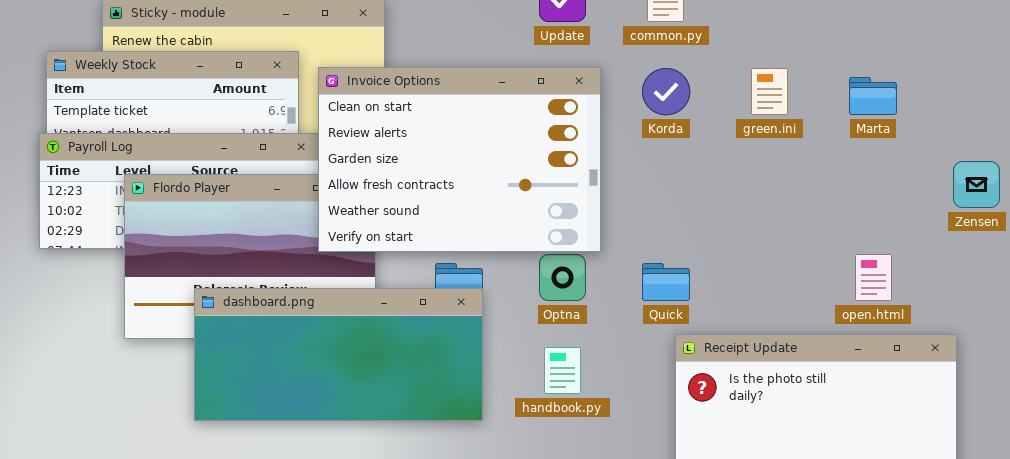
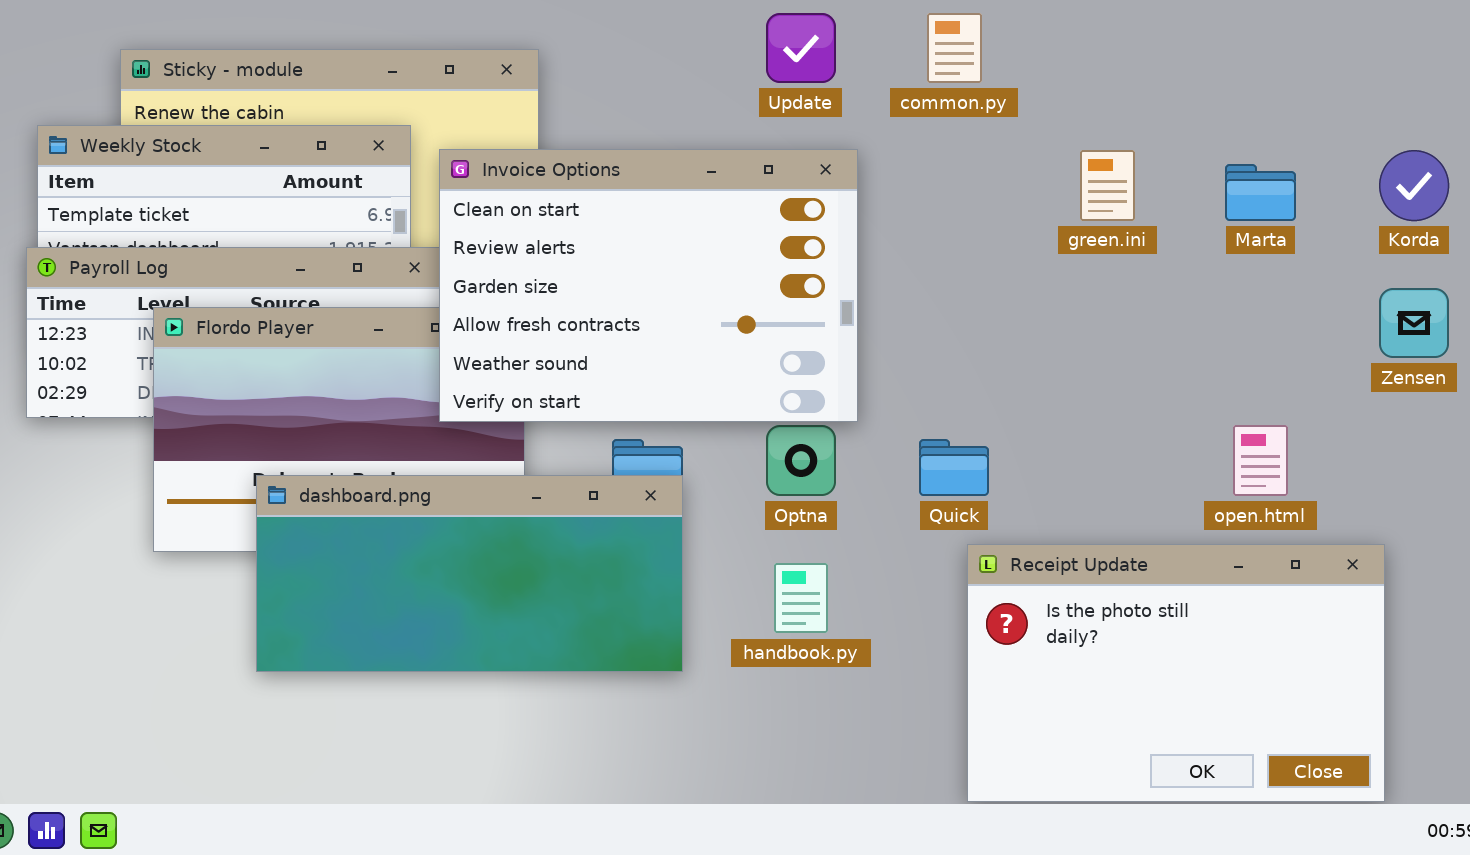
Korda: [642,68,690,115] -> [1379,150,1449,221], moved

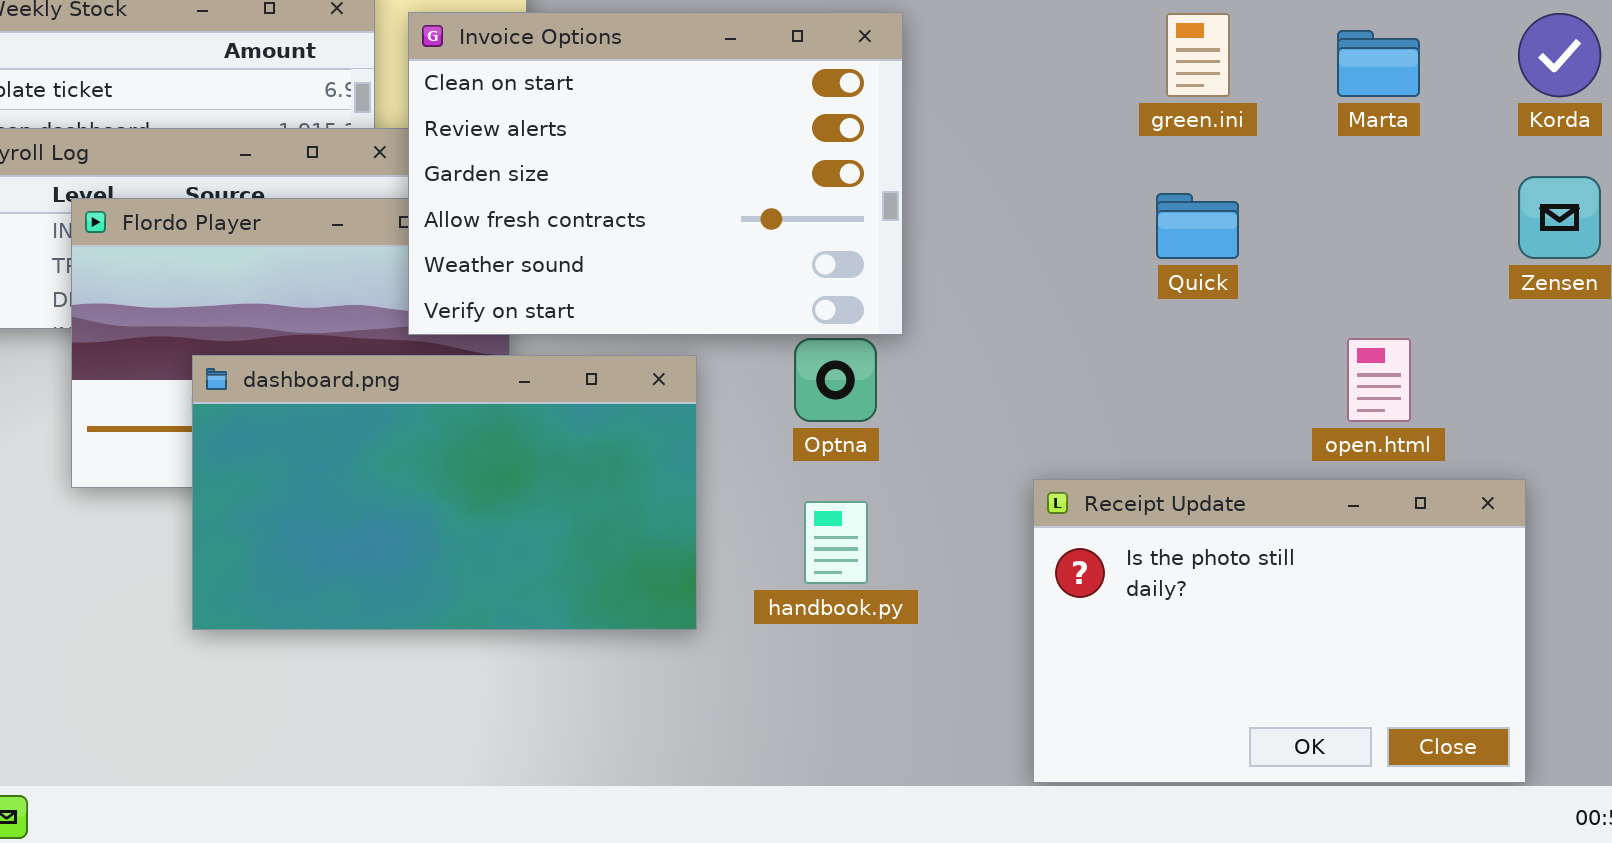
Quick: [919,439,989,496] -> [1156,193,1239,259], moved
dashboard.png: [256,475,683,672] -> [192,355,697,630], resized

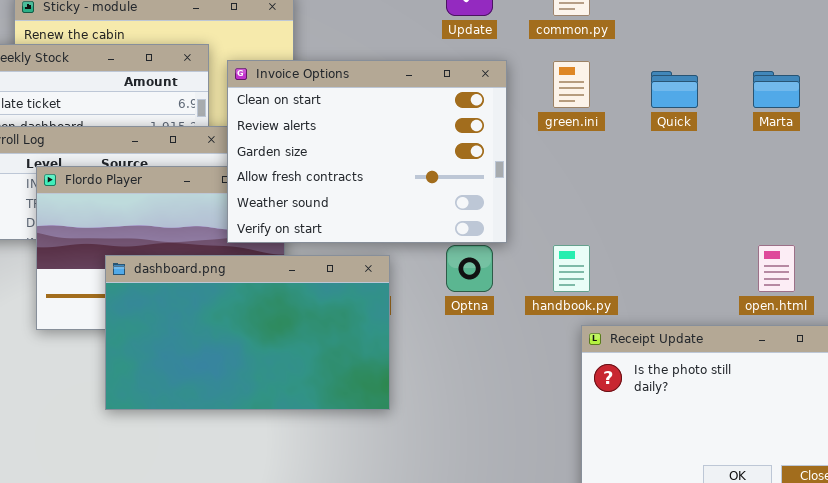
green.ini: [1166,13,1230,97] -> [553,61,590,108], moved
Quick: [1156,193,1239,259] -> [651,71,698,108], moved
handbook.py: [804,501,868,584] -> [553,245,590,292], moved

